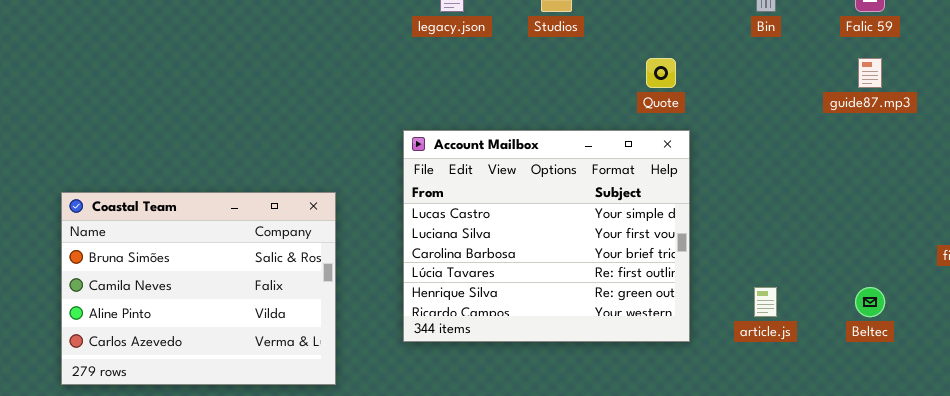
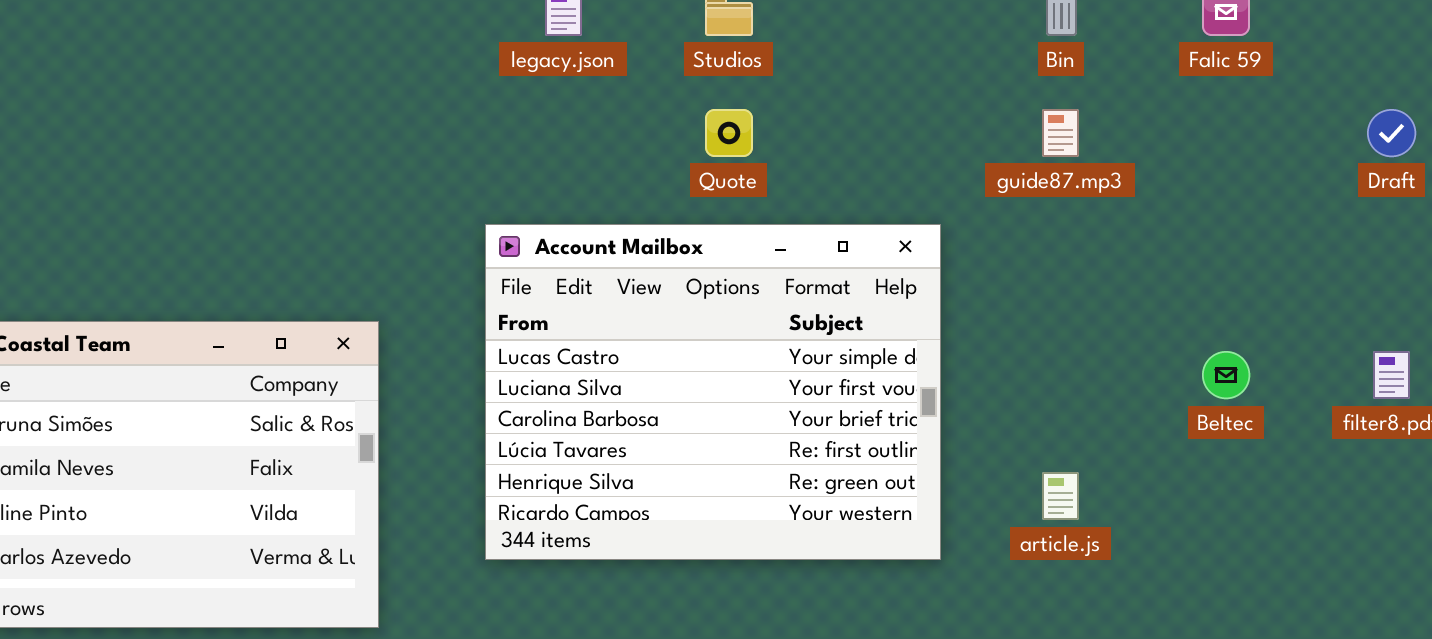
Quote: [646,58,676,88] -> [705,109,753,157], moved
guide87.mp3: [858,58,882,88] -> [1042,109,1079,157], moved
Beltec: [855,287,885,317] -> [1202,351,1250,399], moved

